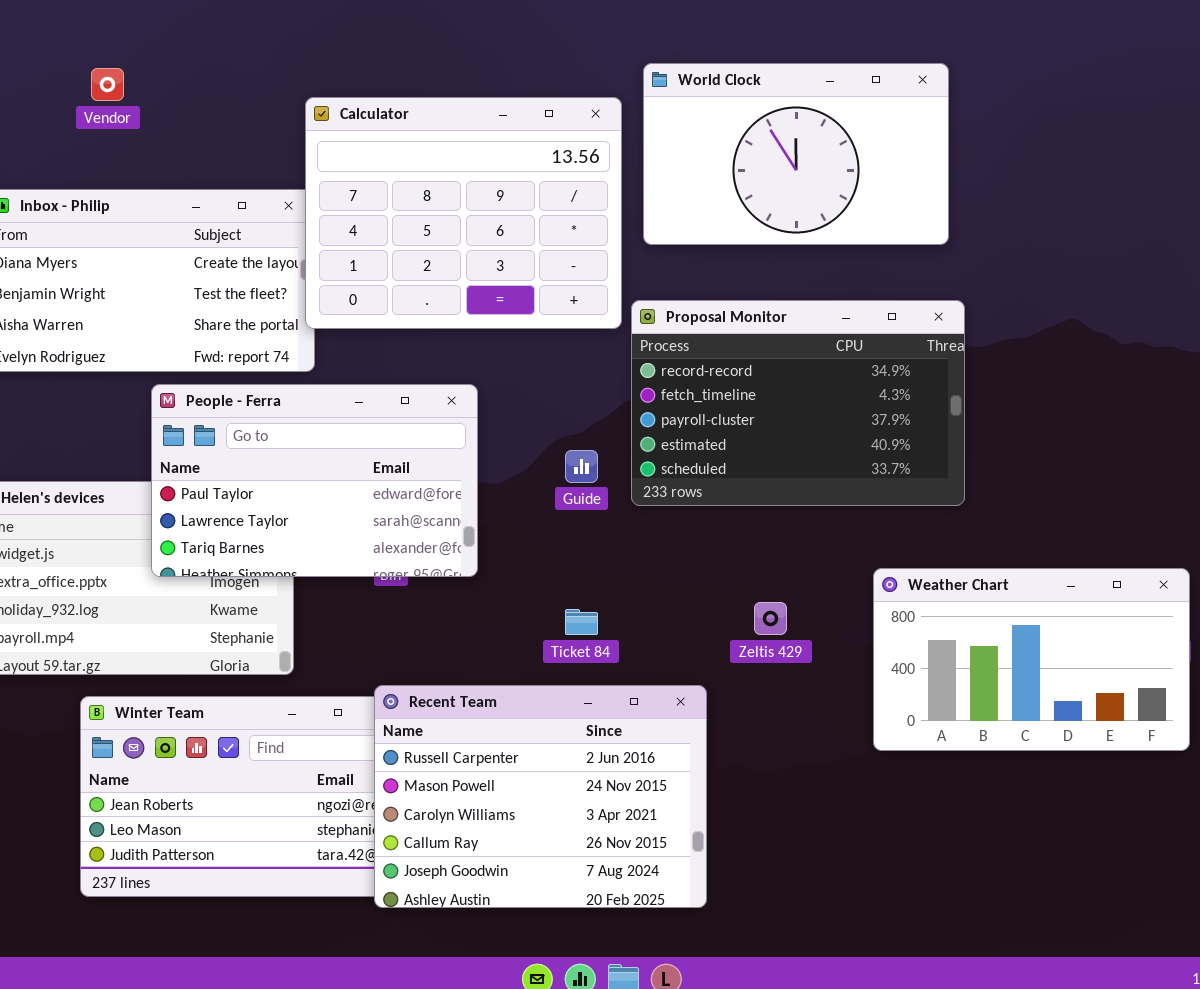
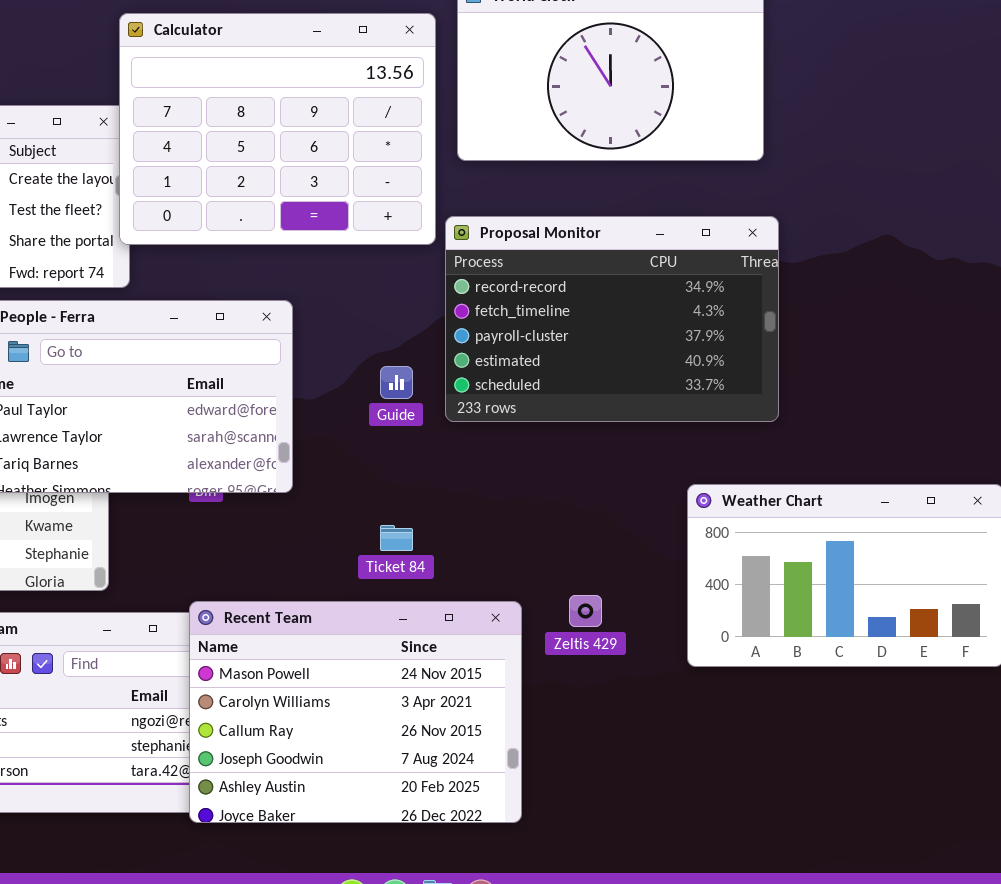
Zeltis 429: [754,602,787,635] -> [569,595,602,627], moved
Recent Team: [374,685,707,908] -> [189,601,522,823], scrolled down 1 row

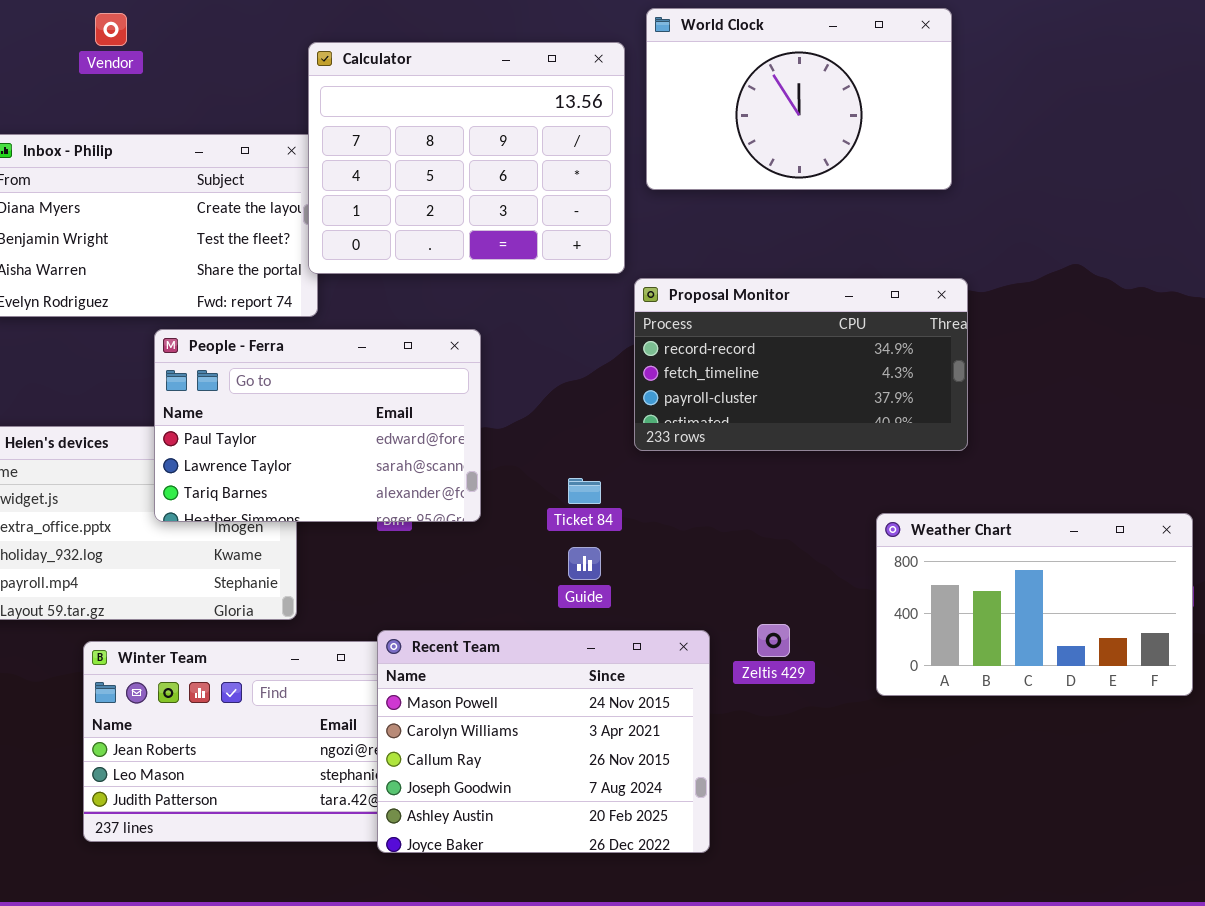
Proposal Monitor: [445,216,779,422] -> [634,278,968,451], resized
Guide: [380,366,413,399] -> [568,547,601,580], moved
Ticket 84: [380,525,413,551] -> [568,478,601,504], moved

